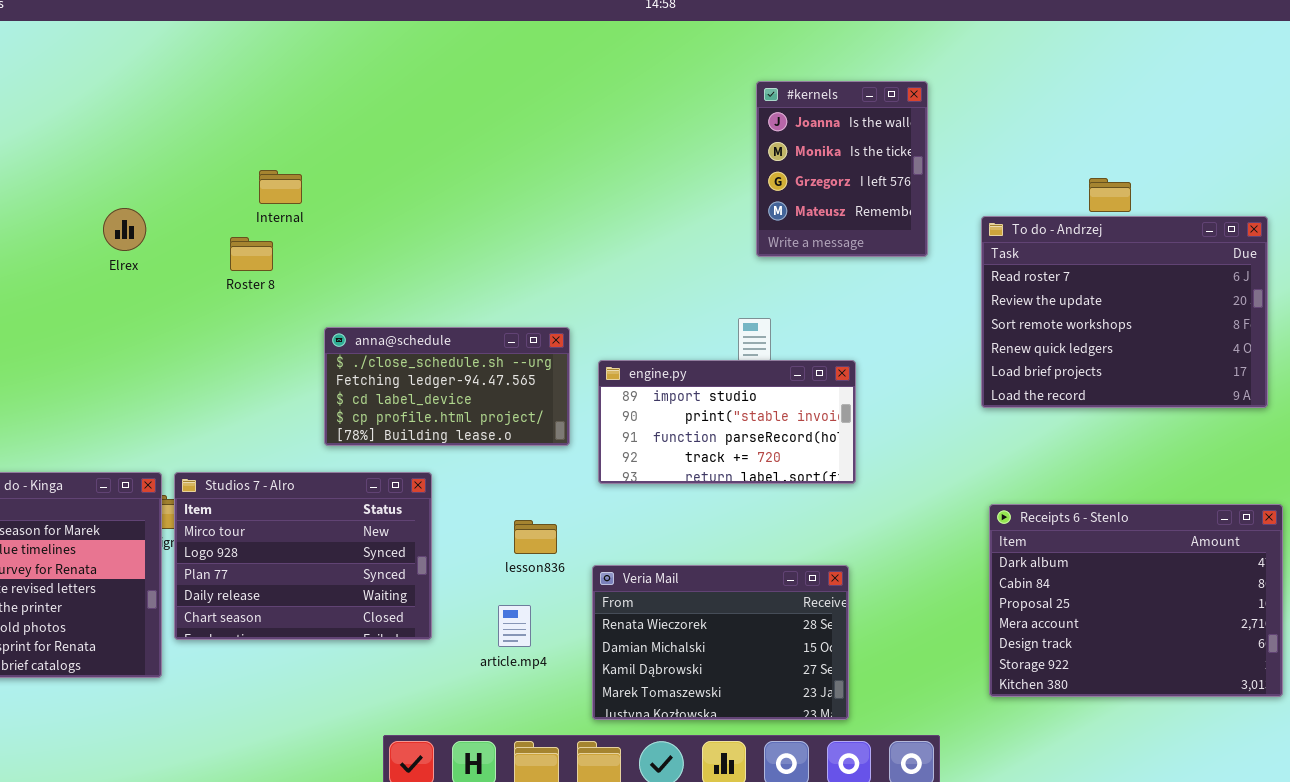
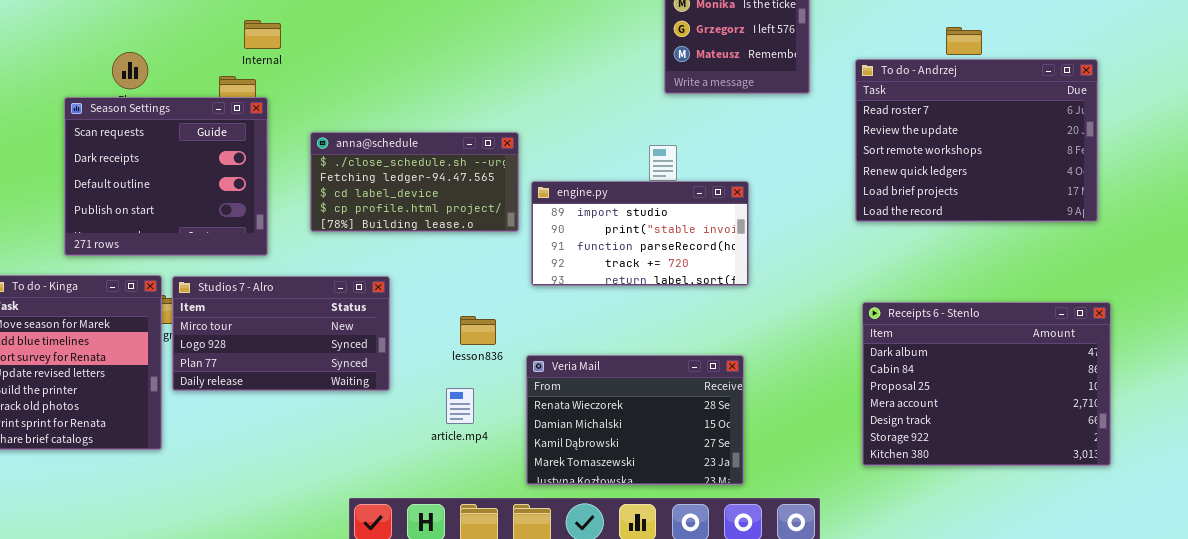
Season Settings: none -> [64,97,268,256], opened
anna@schedule: [324,327,570,446] -> [310,132,519,232], moved
Studios 7 - Alro: [174,472,432,640] -> [172,276,390,391], resized

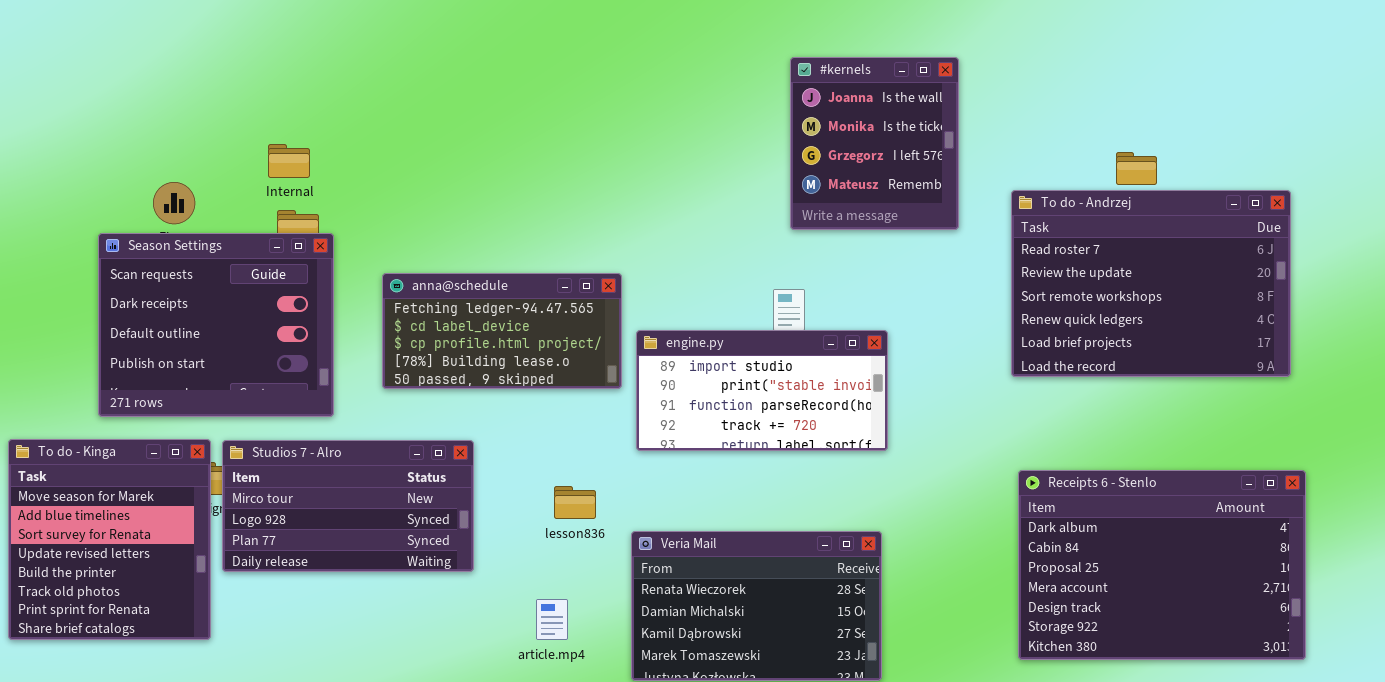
Internal: [244,20,281,49] -> [268,144,310,178], moved
anna@schedule: [310,132,519,232] -> [382,273,622,389], scrolled down 1 row
article.mp4: [446,388,474,424] -> [536,599,568,640], moved

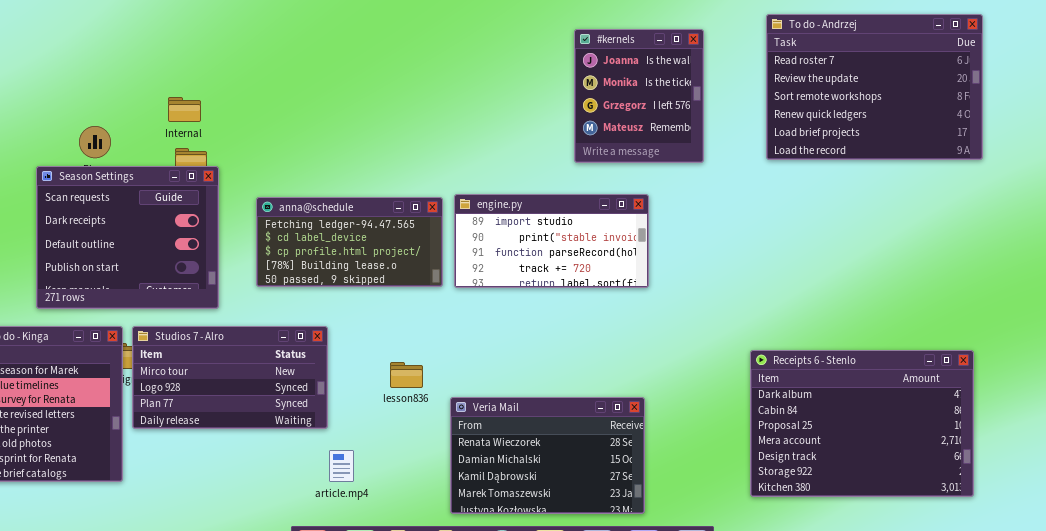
To do - Andrzej: [1011,190,1291,377] -> [766,14,983,160], moved
engine.py: [636,330,888,451] -> [454,194,649,288], moved
article.mp4: [536,599,568,640] -> [329,450,354,482], moved

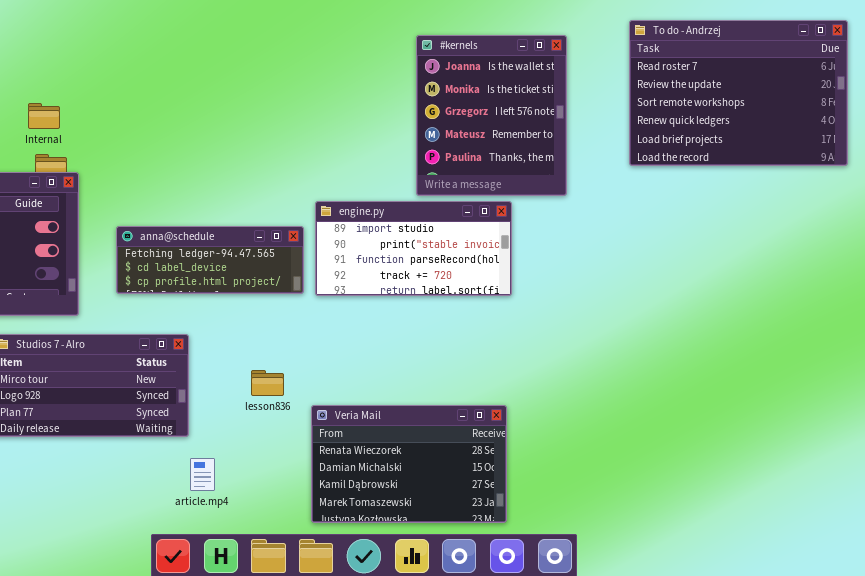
#kernels: [574,29,704,163] -> [416,35,567,196], resized
anna@schedule: [256,197,443,287] -> [116,226,304,294], resized
Receipts 6 - Stenlo: [750,350,974,497] -> none, closed

